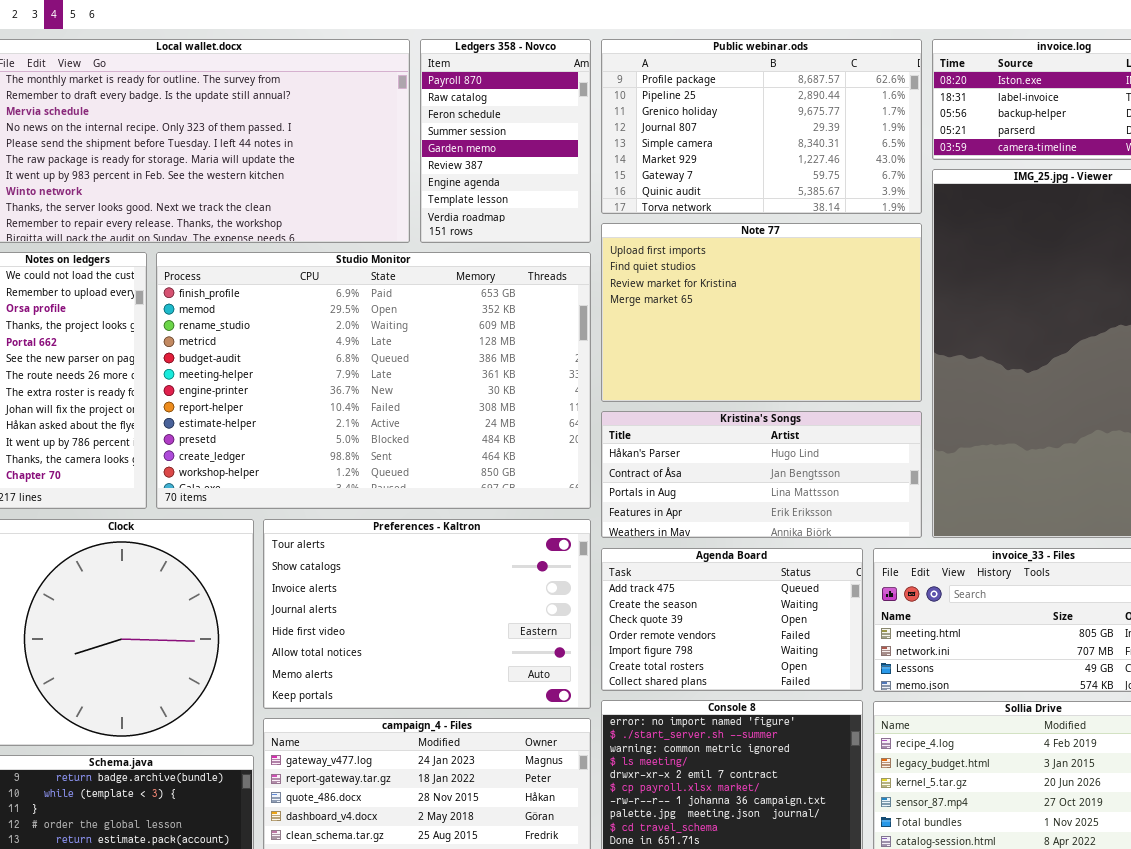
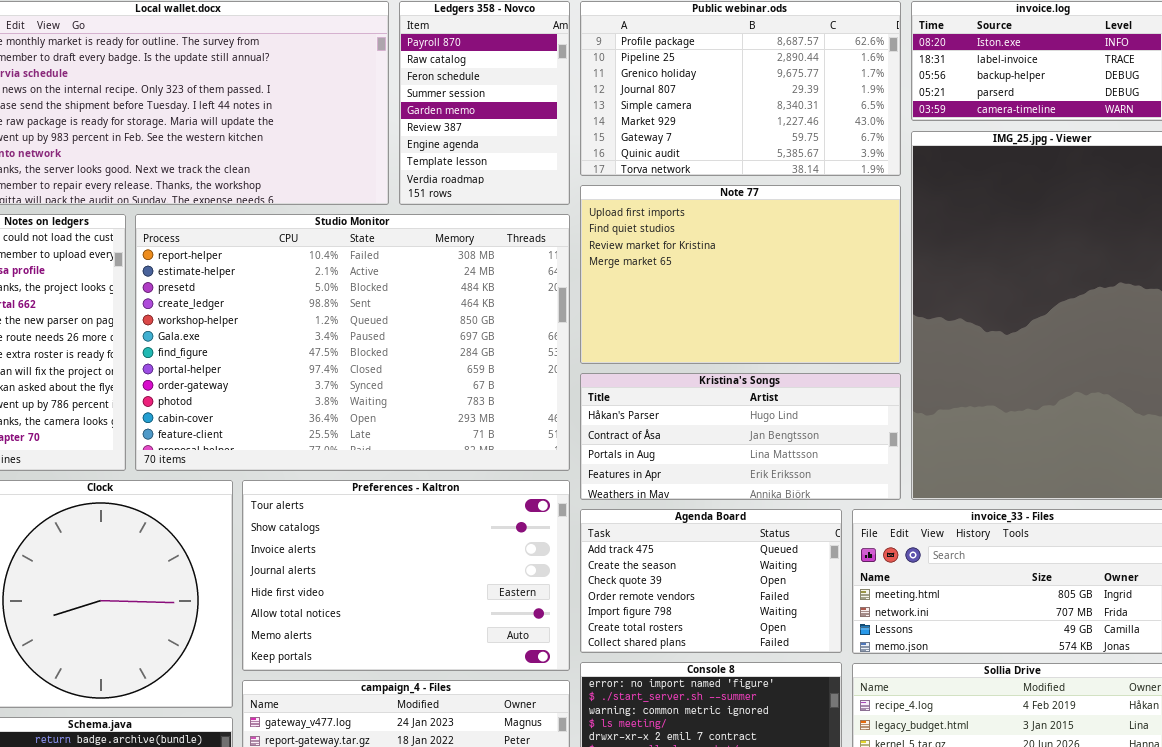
Studio Monitor: [156,252,591,509] -> [135,214,570,471], scrolled down 7 rows

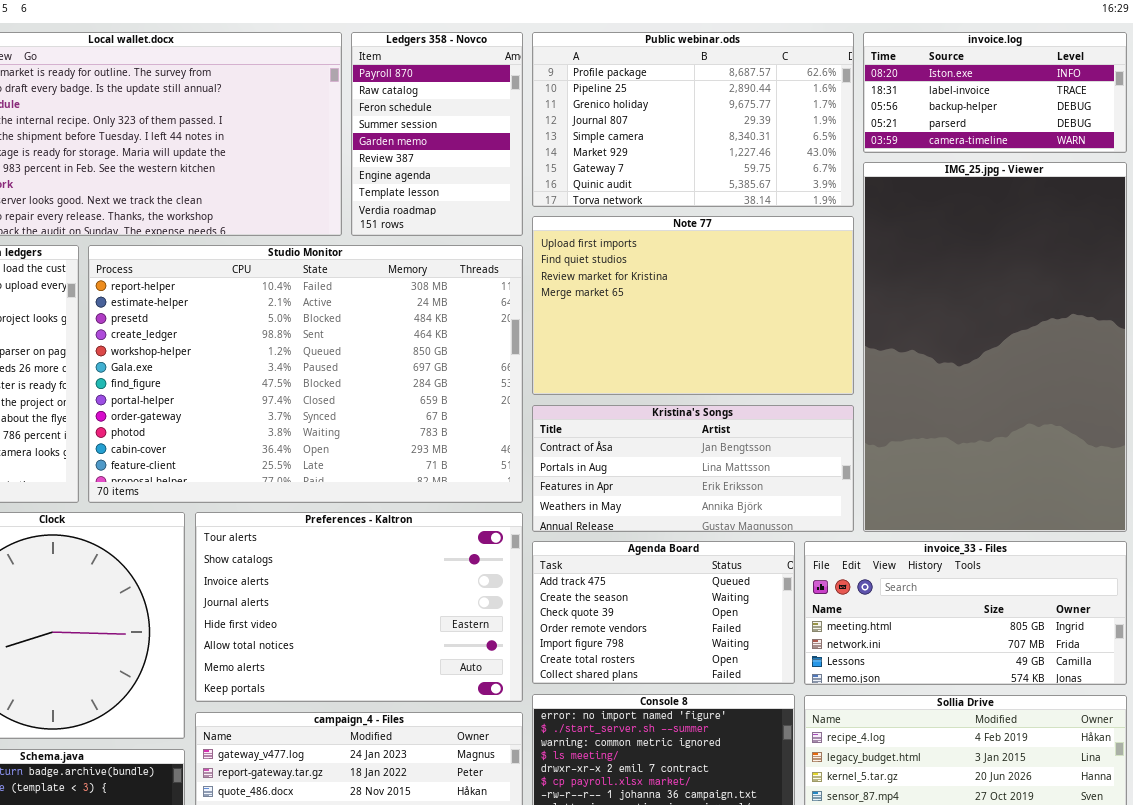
Kristina's Songs: [580,373,901,500] -> [532,405,854,532], scrolled down 1 row

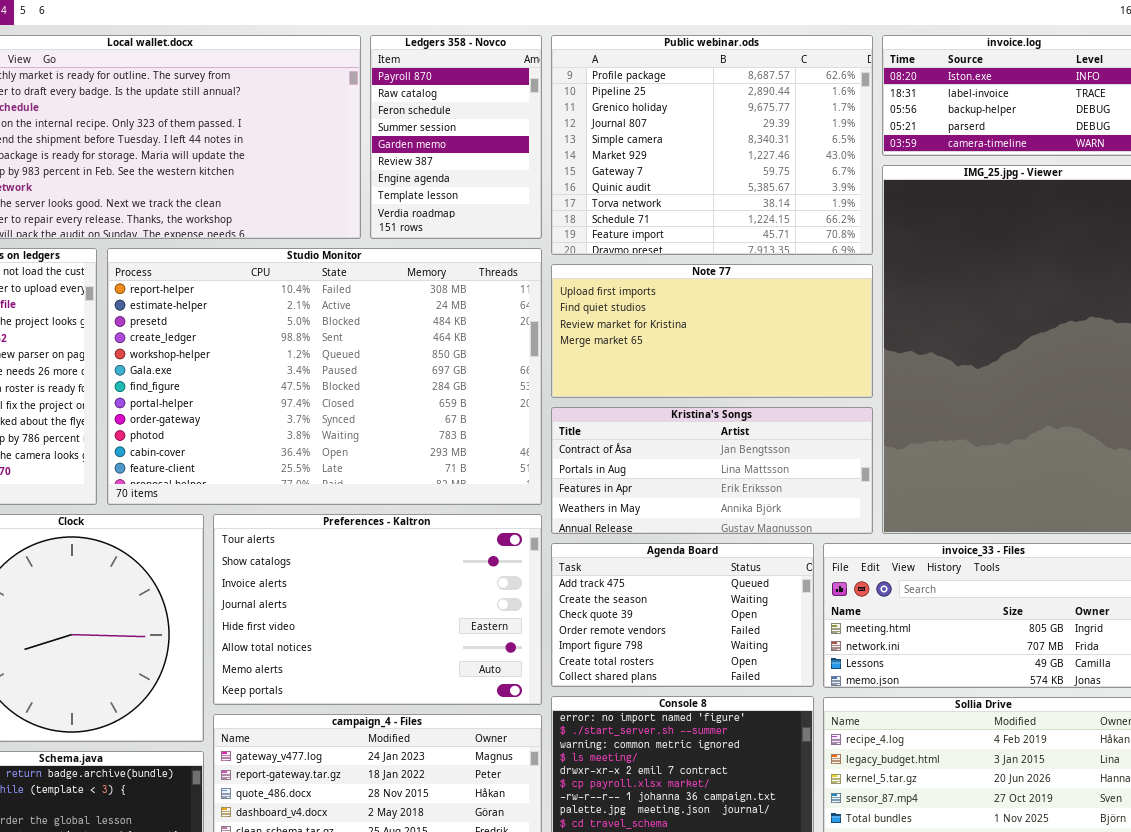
Public webinar.ods: [532,32,854,207] -> [551,35,873,255], resized
Note 77: [532,216,854,395] -> [551,264,873,398], resized

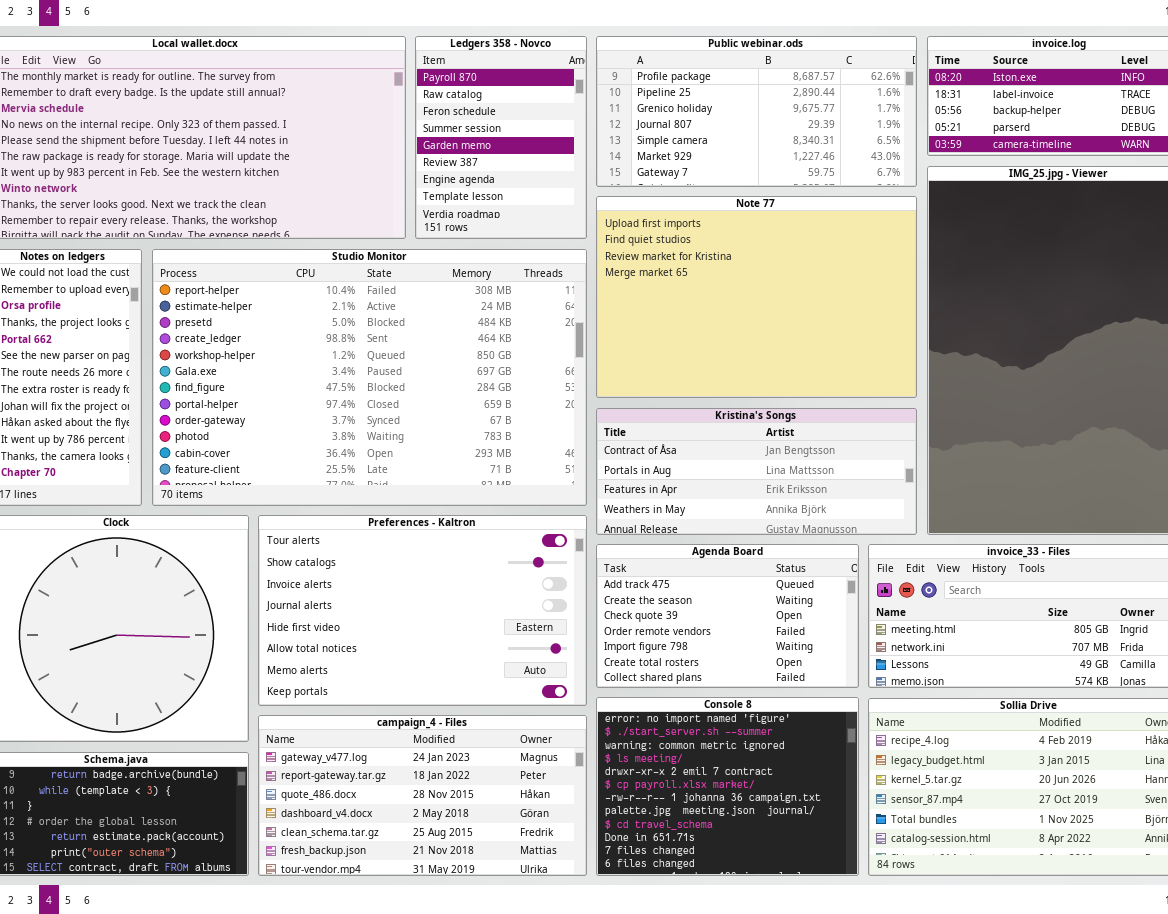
Public webinar.ods: [551,35,873,255] -> [596,36,917,187], resized
Note 77: [551,264,873,398] -> [596,196,917,398], resized

